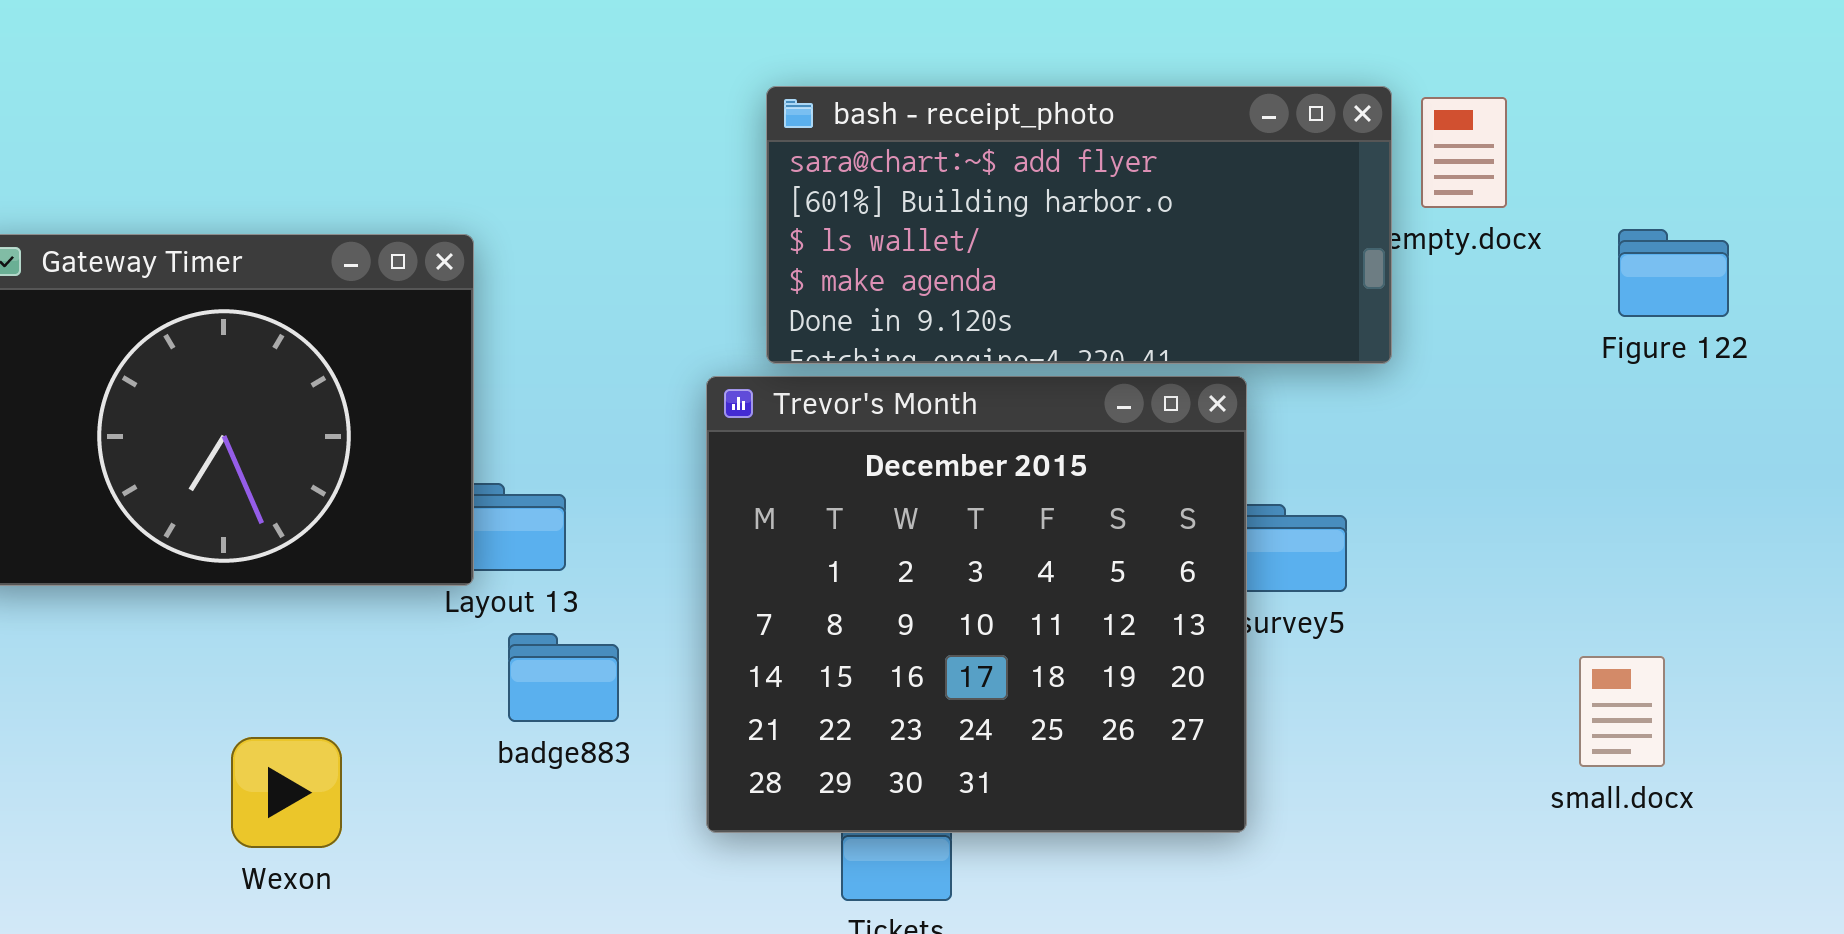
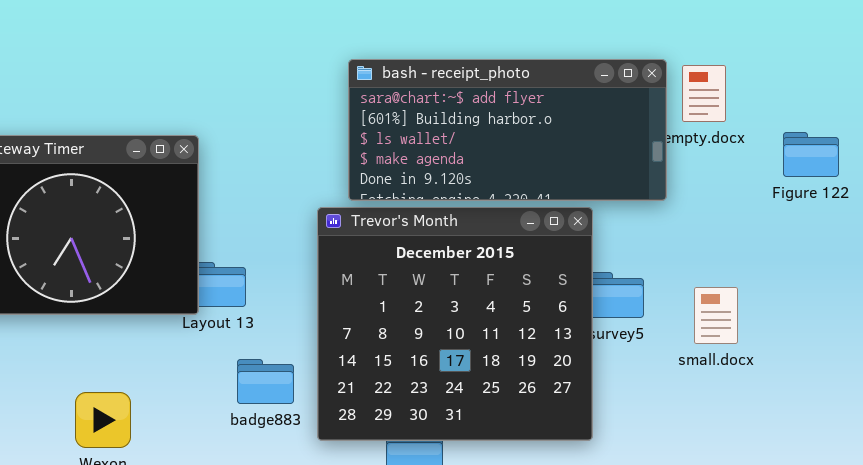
badge883: [508,633,619,722] -> [237,359,294,404], moved
small.docx: [1579,656,1665,767] -> [694,287,738,344], moved

